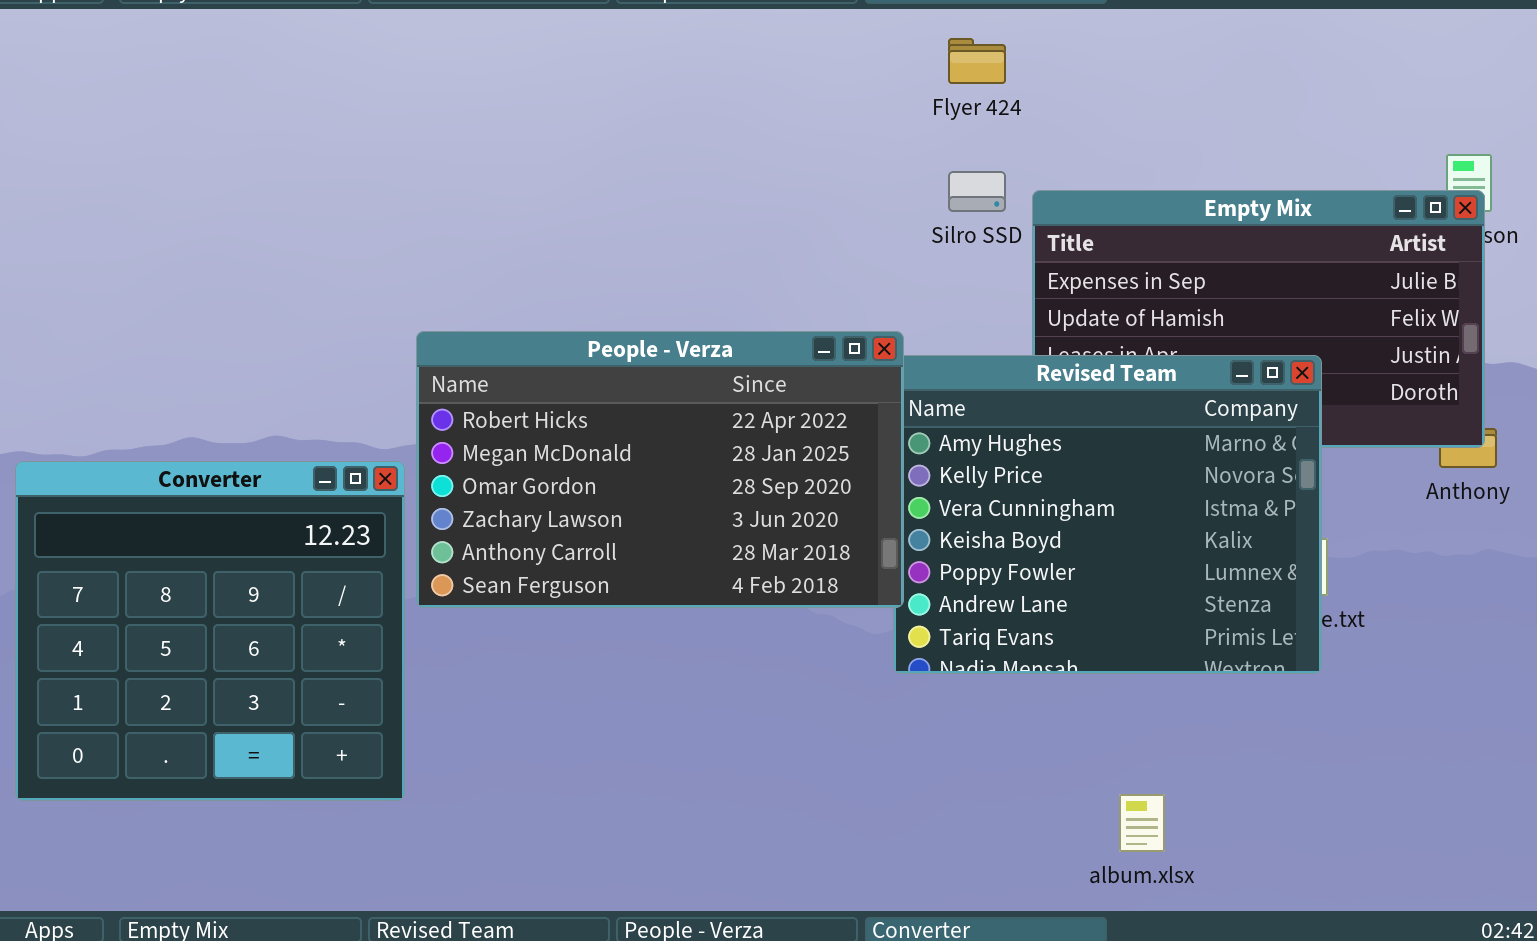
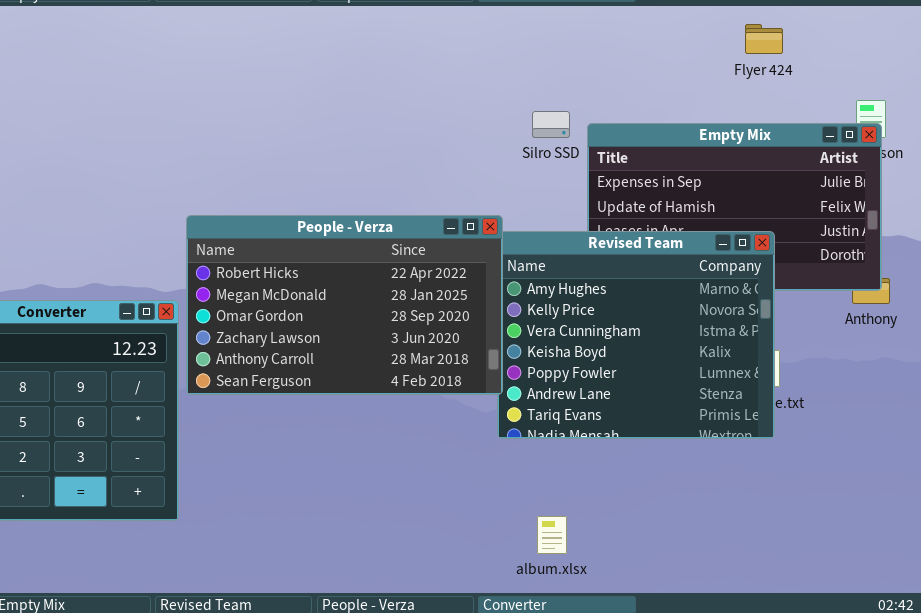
Flyer 424: [948,38,1006,84] -> [745,24,783,54], moved
album.xlsx: [1119,794,1165,852] -> [537,516,567,554], moved

